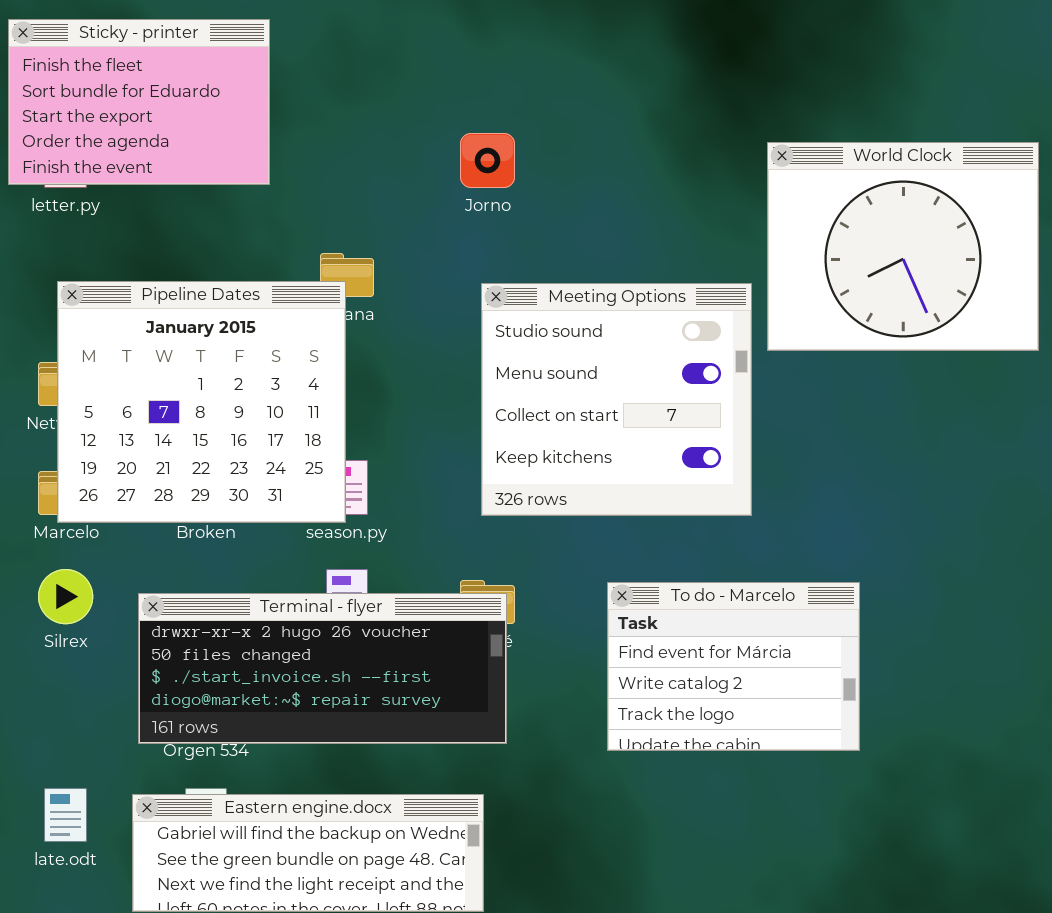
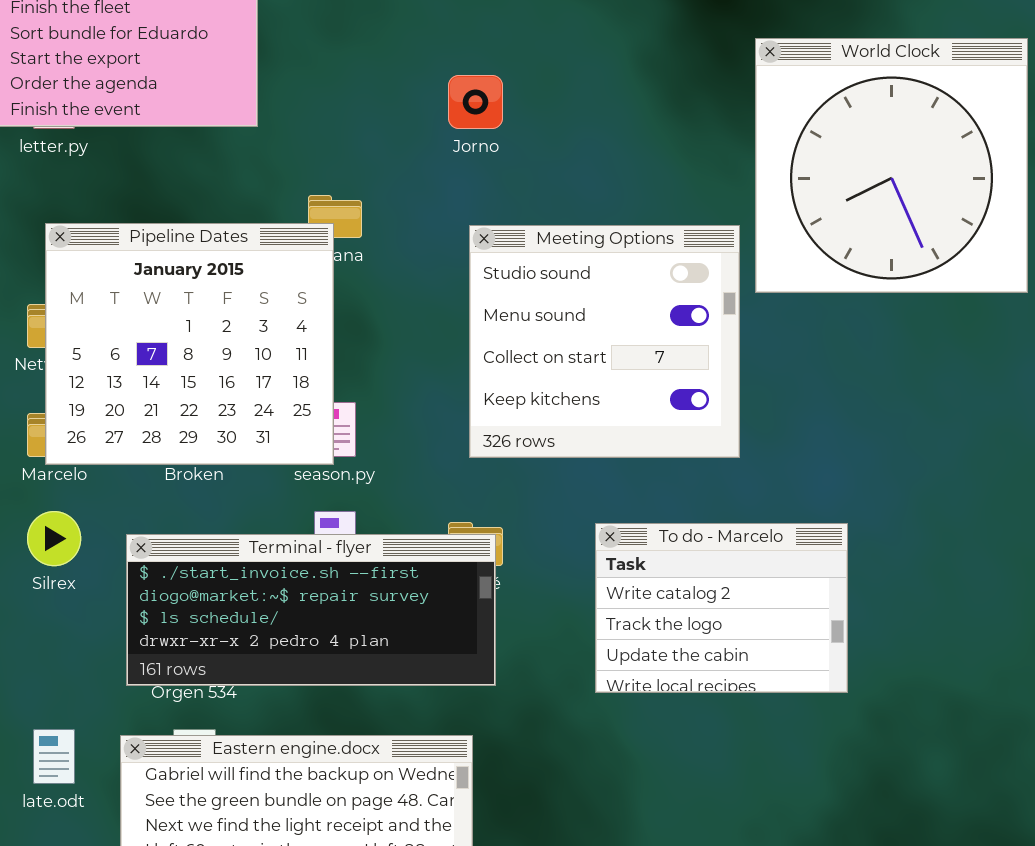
World Clock: [767,142,1039,351] -> [755,38,1028,293], resized
To do - Marcelo: [607,582,860,751] -> [595,523,848,693], scrolled down 1 row
Terminal - flyer: [138,593,507,744] -> [126,534,496,686], scrolled down 2 rows

